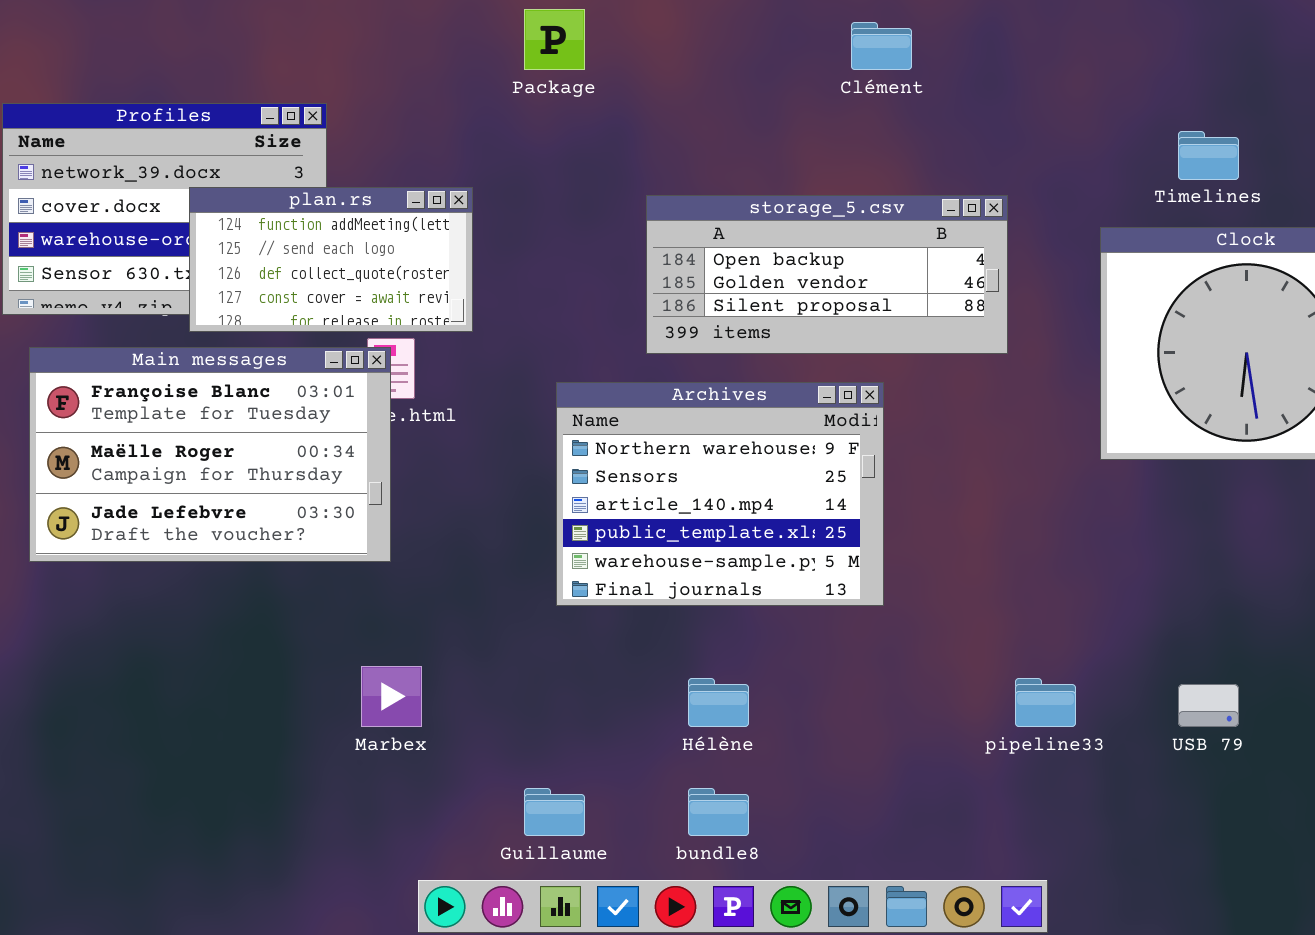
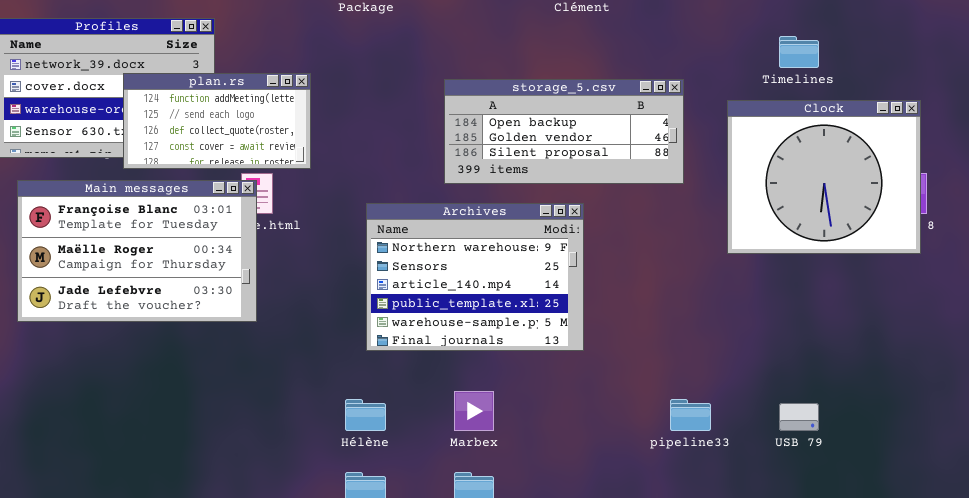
storage_5.csv: [646,195,1008,354] -> [444,79,684,184], moved
Marbex: [361,666,422,727] -> [454,391,494,431], moved
Hélène: [688,678,749,727] -> [345,399,386,431], moved

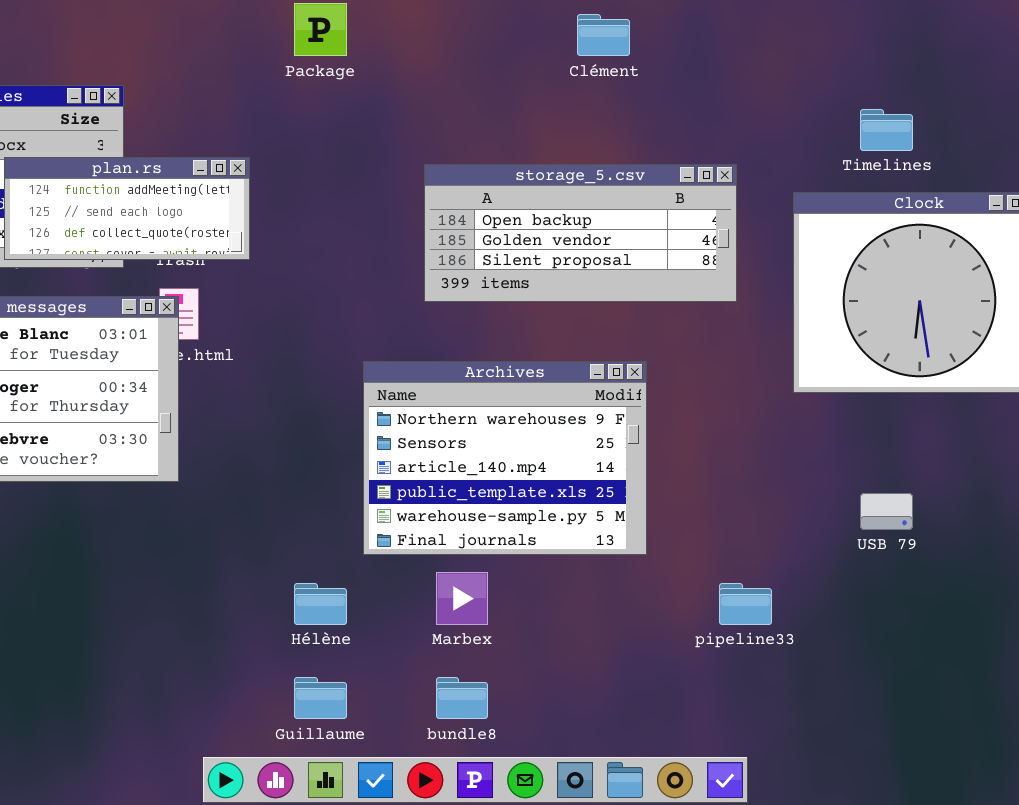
plan.rs: [123,73,311,169] -> [4,157,250,260], resized
Archives: [366,203,584,351] -> [363,361,647,555], moved
USB 79: [779,403,819,431] -> [860,493,913,530], moved

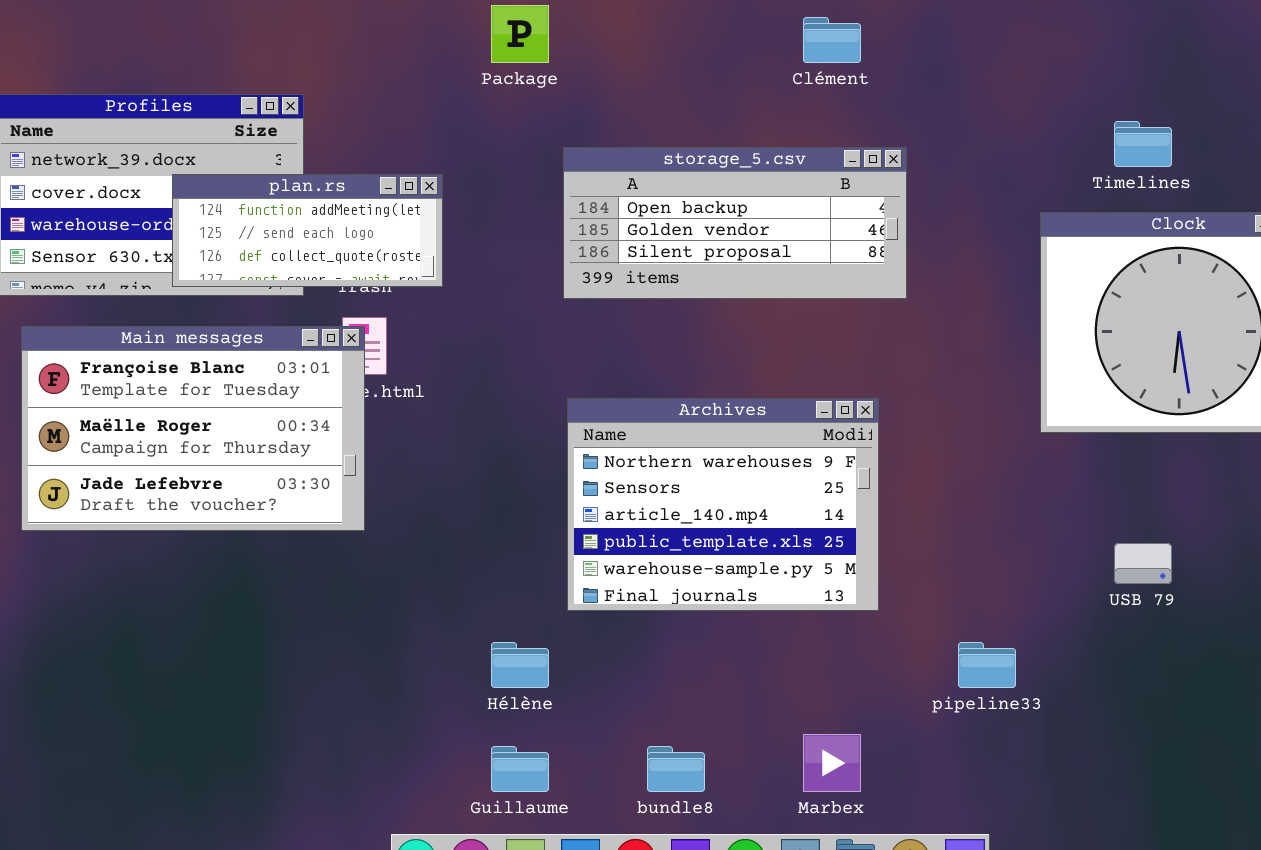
storage_5.csv: [424,164,737,302] -> [563,147,907,299], moved
Marbex: [436,572,488,625] -> [803,734,861,792], moved

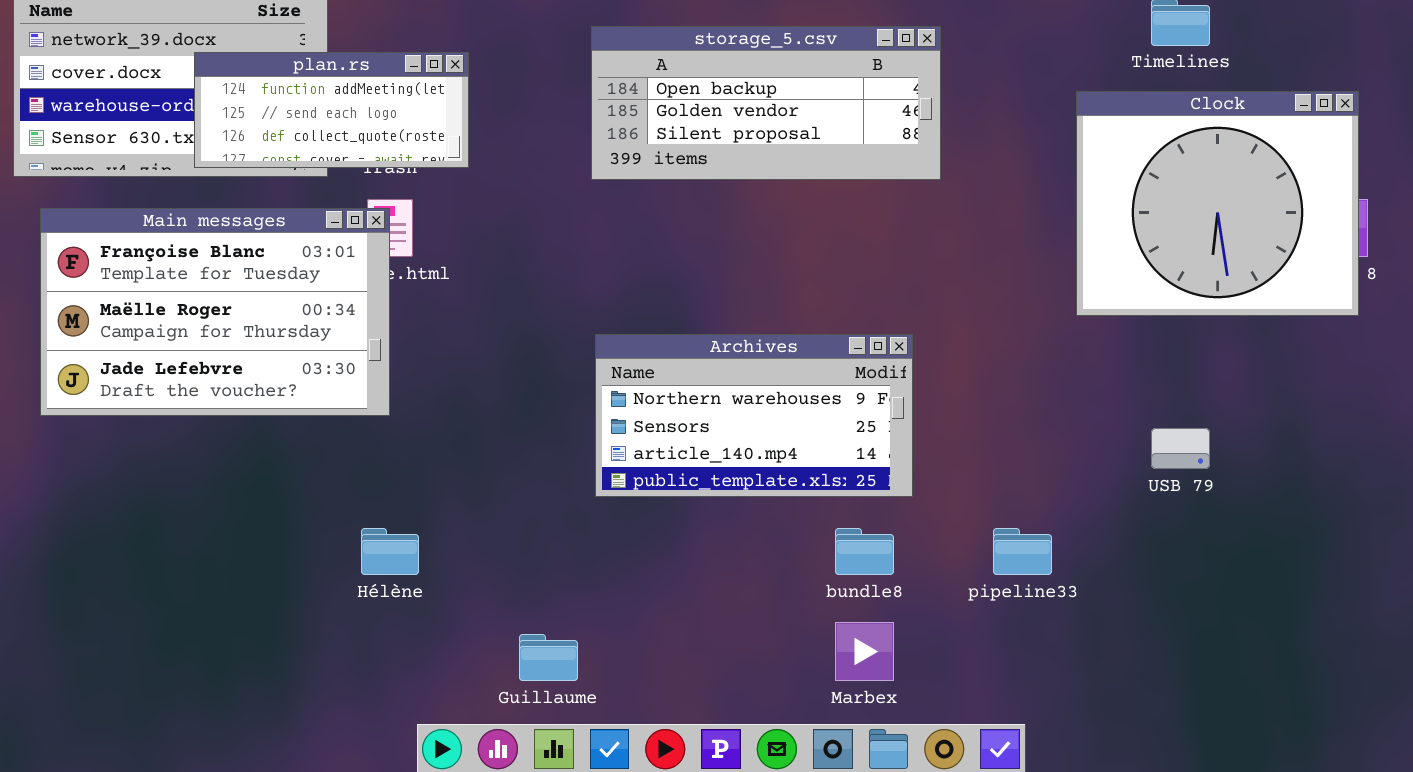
Archives: [567,398,879,611] -> [595,334,913,497], resized
Hélène: [491,642,549,688] -> [361,528,419,575], moved
bundle8: [647,746,705,792] -> [835,528,894,575], moved

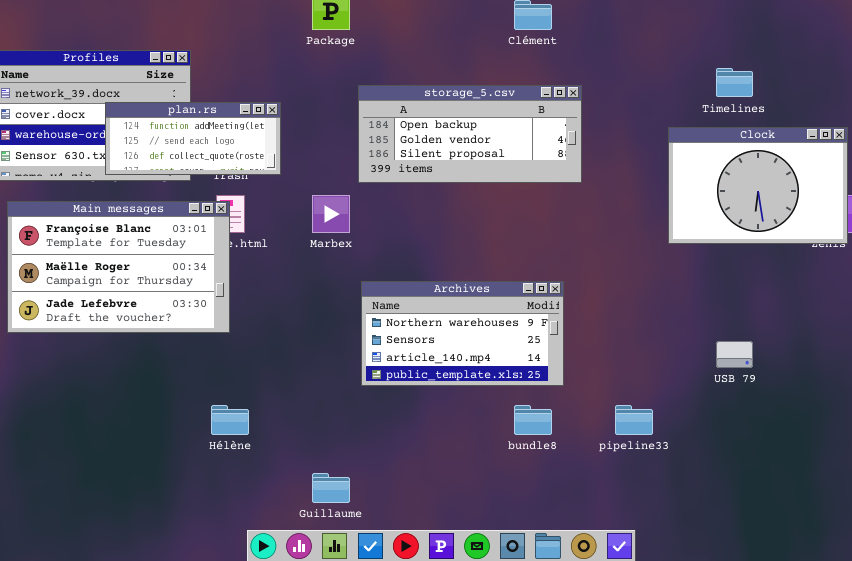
Clock: [1076,91,1359,316] -> [668,127,848,244], resized
Marbex: [835,622,894,681] -> [312,195,350,233], moved

